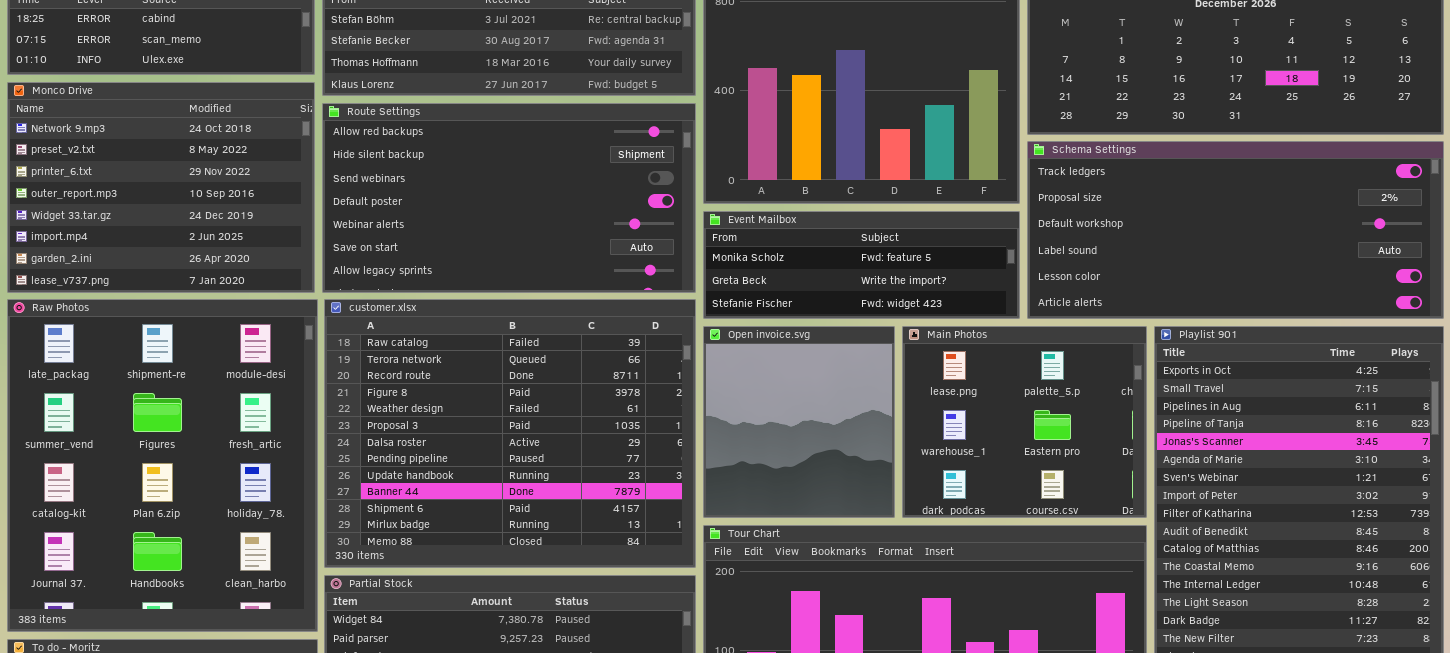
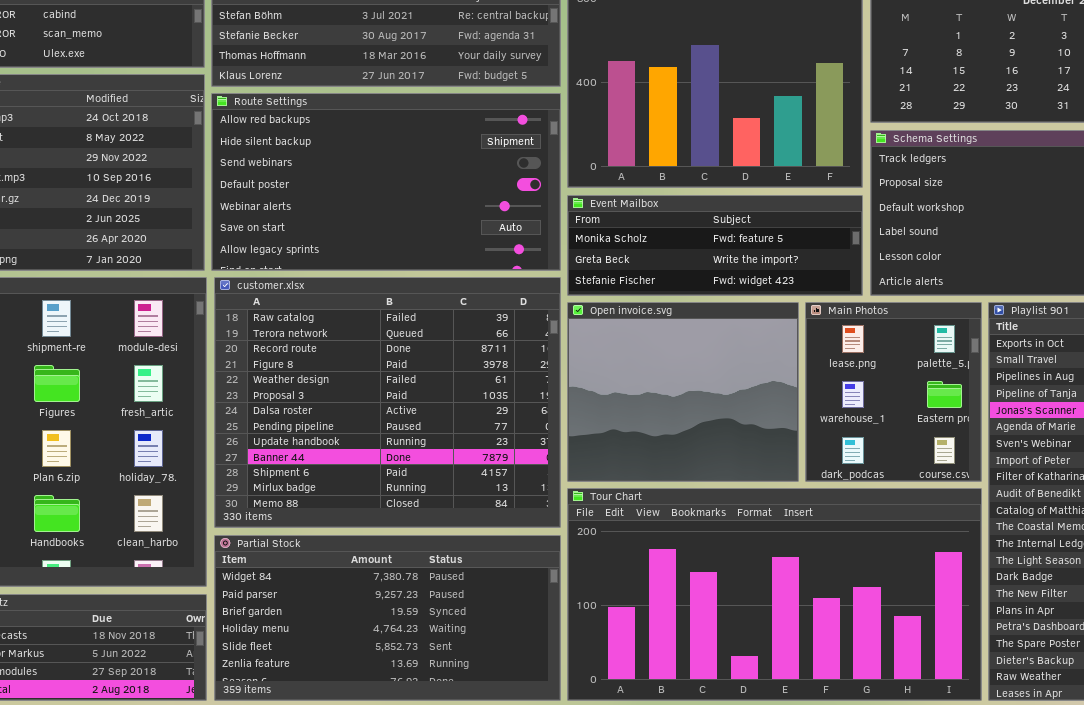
Open invoice.svg: [703,326,895,518] -> [567,302,799,482], resized
Main Photos: [902,326,1147,518] -> [805,302,982,482], resized

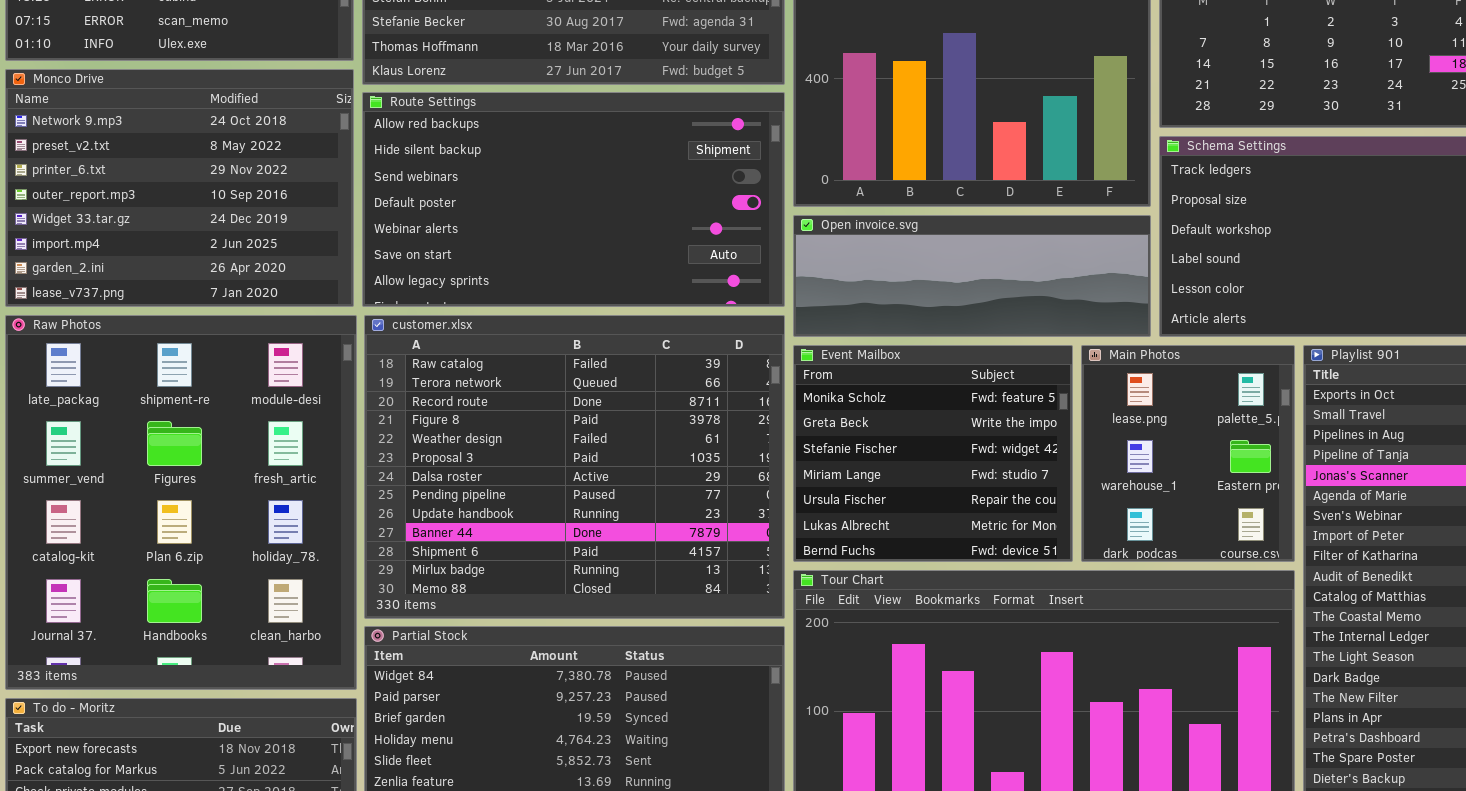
Event Mailbox: [567,195,863,296] -> [793,345,1073,562], moved, resized
Open invoice.svg: [567,302,799,482] -> [793,215,1151,337], moved, resized

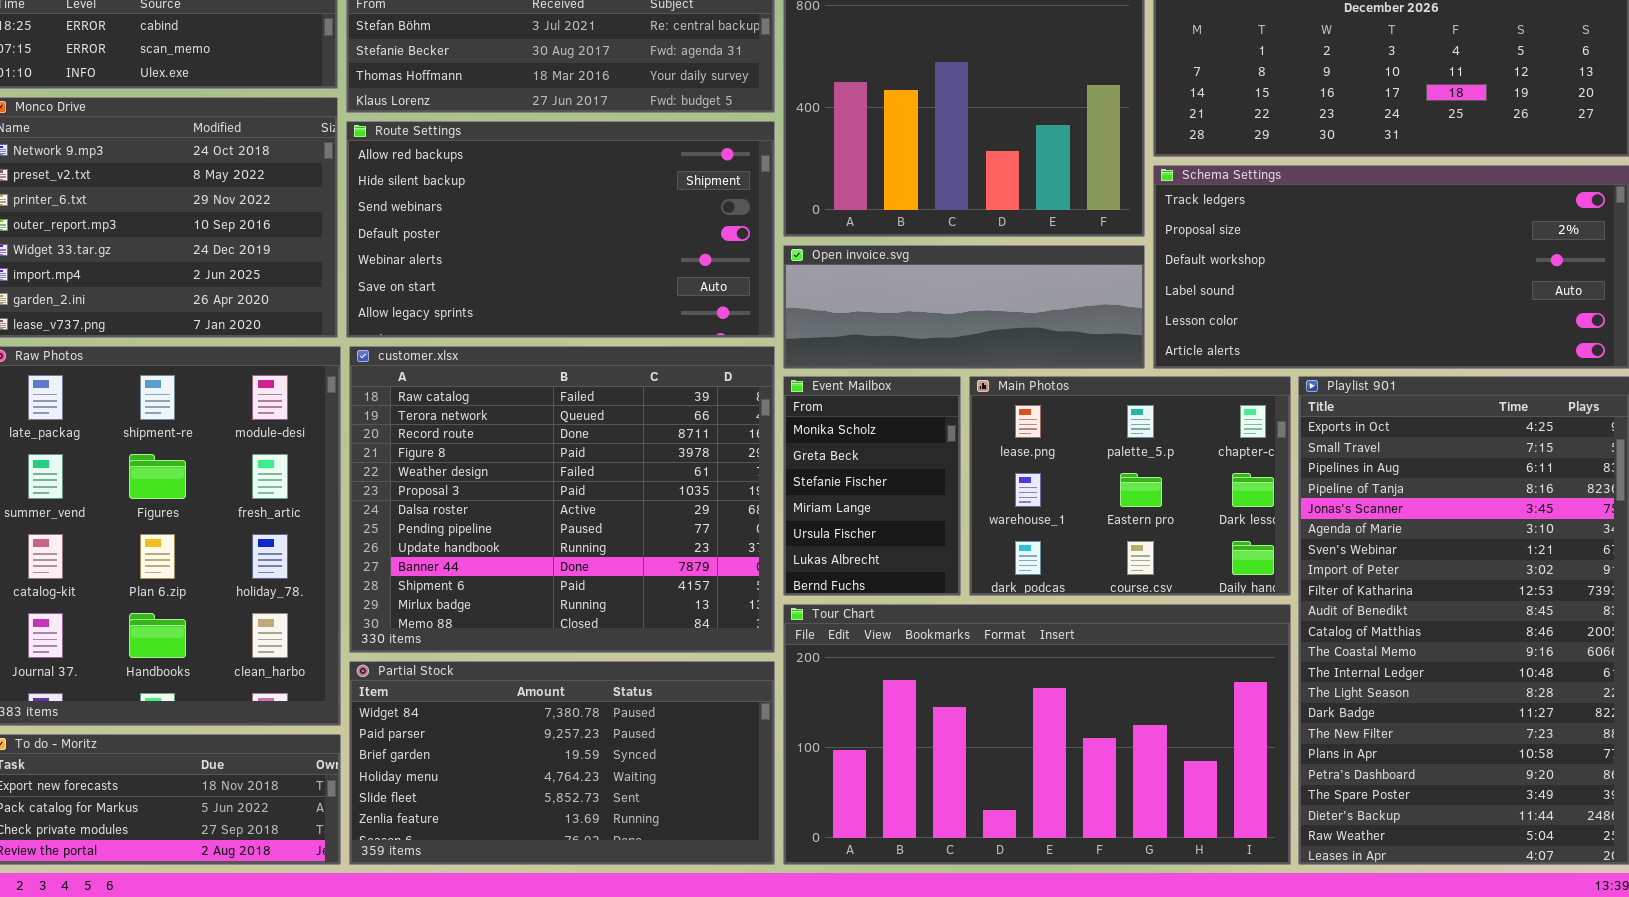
Event Mailbox: [793,345,1073,562] -> [783,376,961,596], resized
Main Photos: [1081,345,1295,562] -> [969,376,1291,596], resized

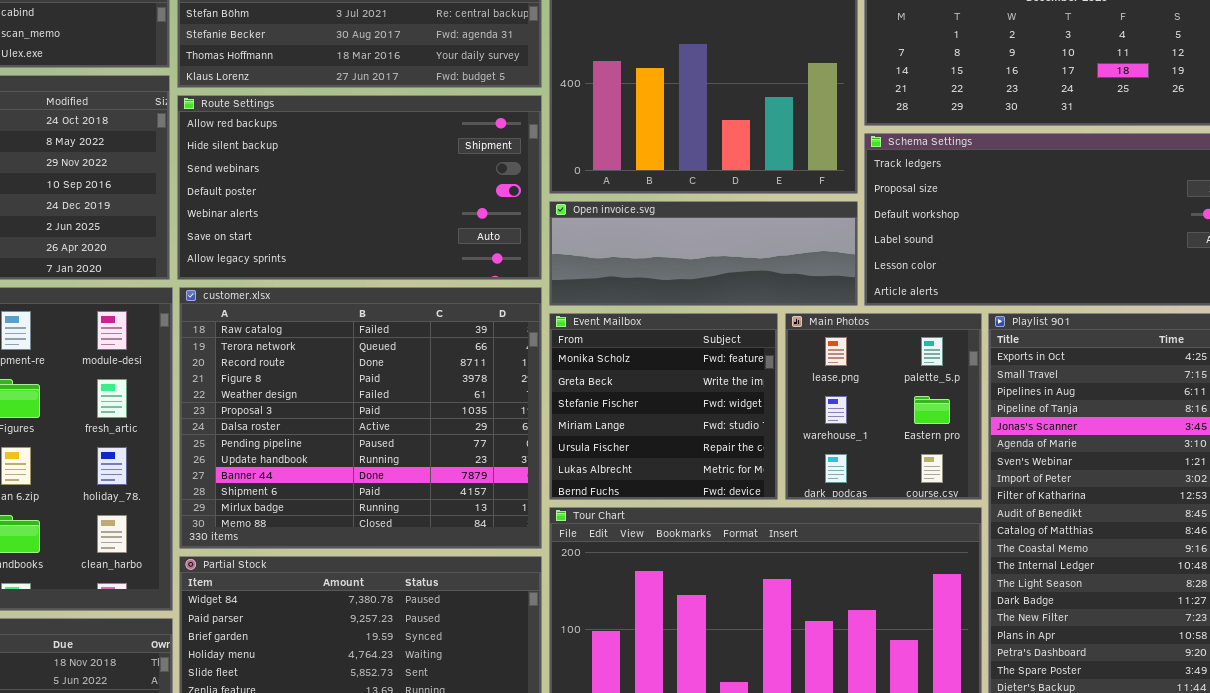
Event Mailbox: [783,376,961,596] -> [549,313,778,500], resized
Main Photos: [969,376,1291,596] -> [785,313,982,500], resized

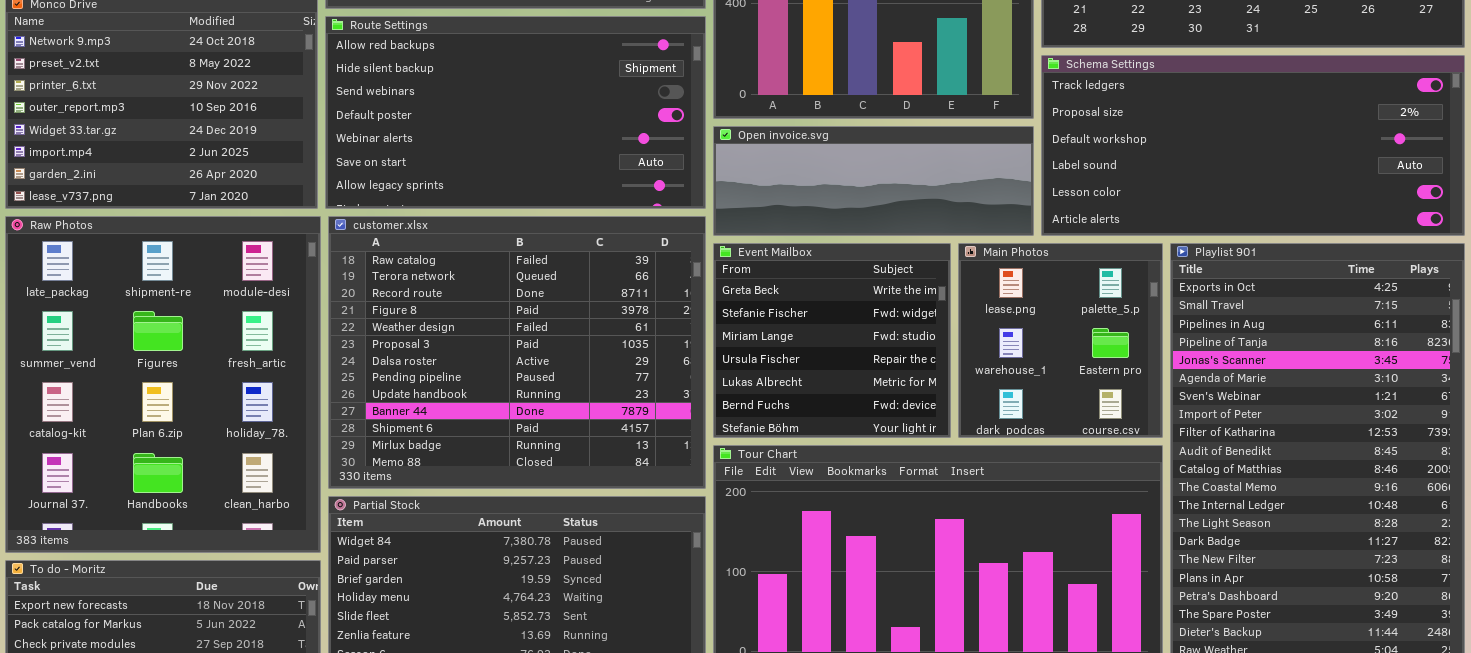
Event Mailbox: [549,313,778,500] -> [713,243,951,438], scrolled down 1 row

